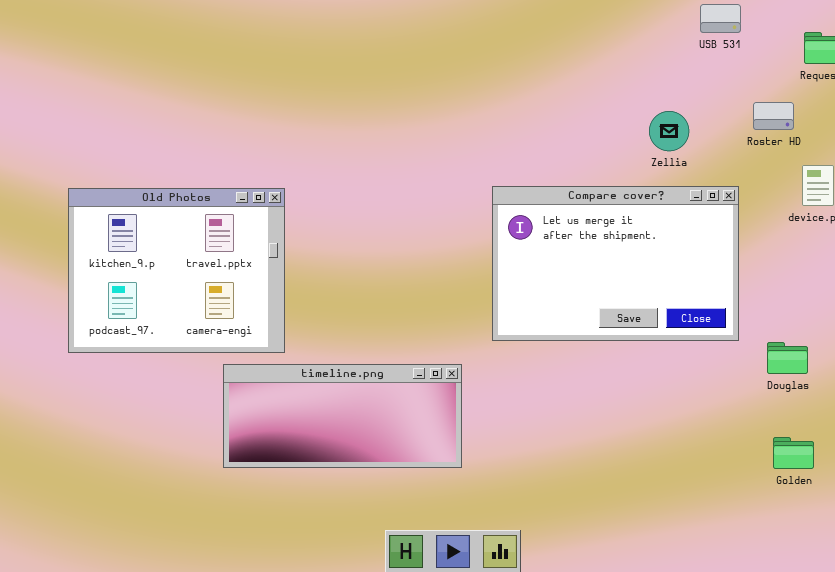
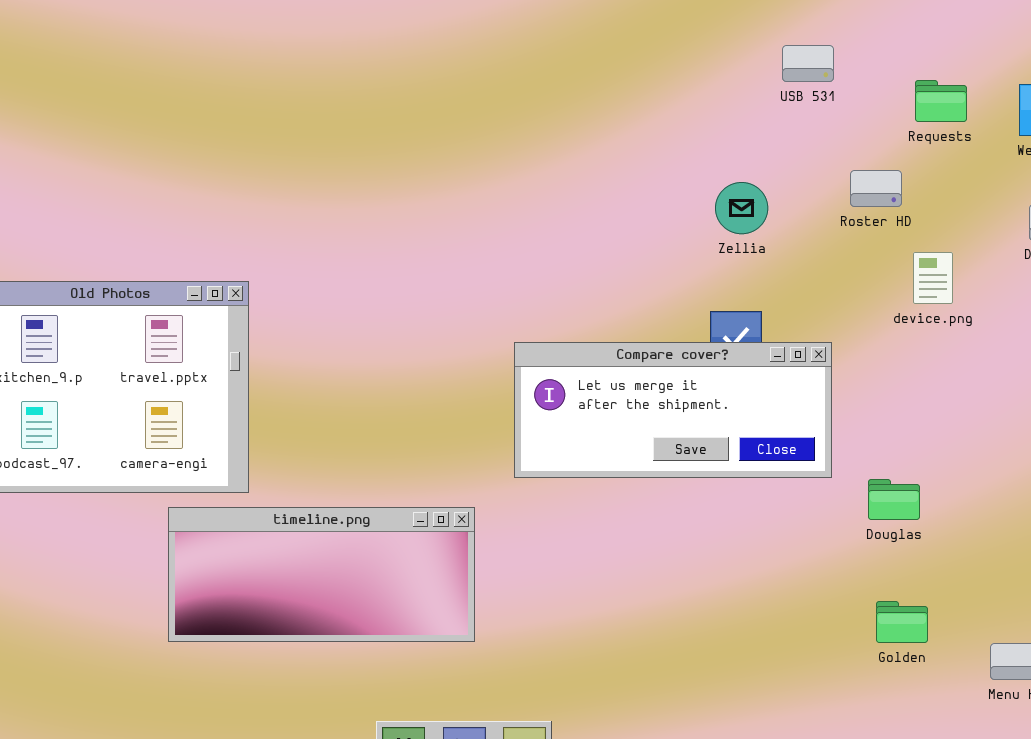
Compare cover?: [492,186,739,341] -> [514,342,832,478], resized

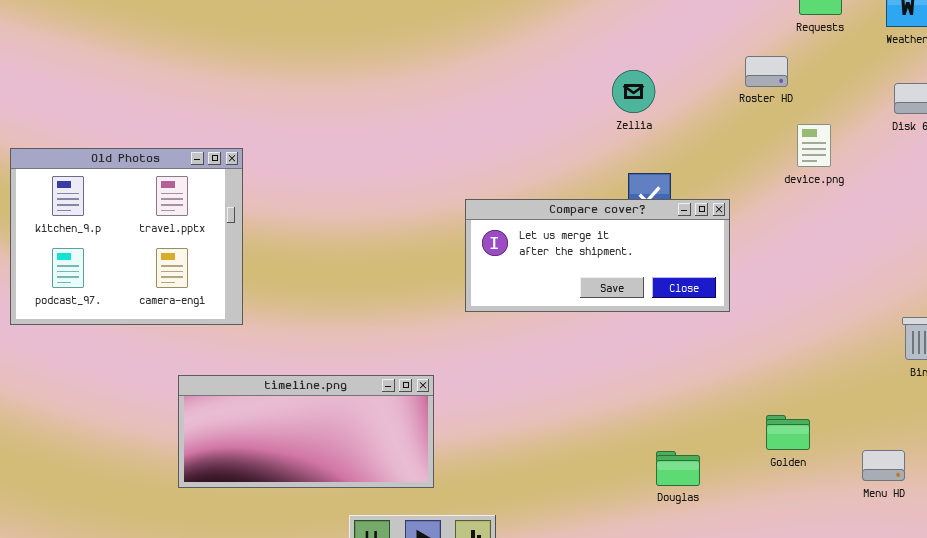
Zellia: [715,182,768,234] -> [612,70,655,113], moved
Douglas: [868,479,920,520] -> [656,451,700,486], moved
timeline.png: [168,507,475,642] -> [178,375,434,488], moved

